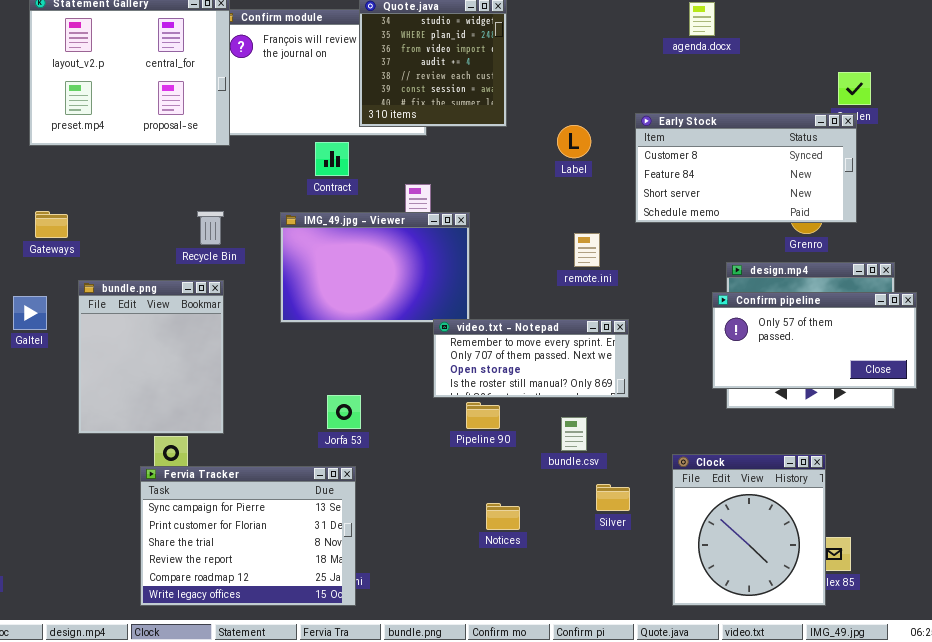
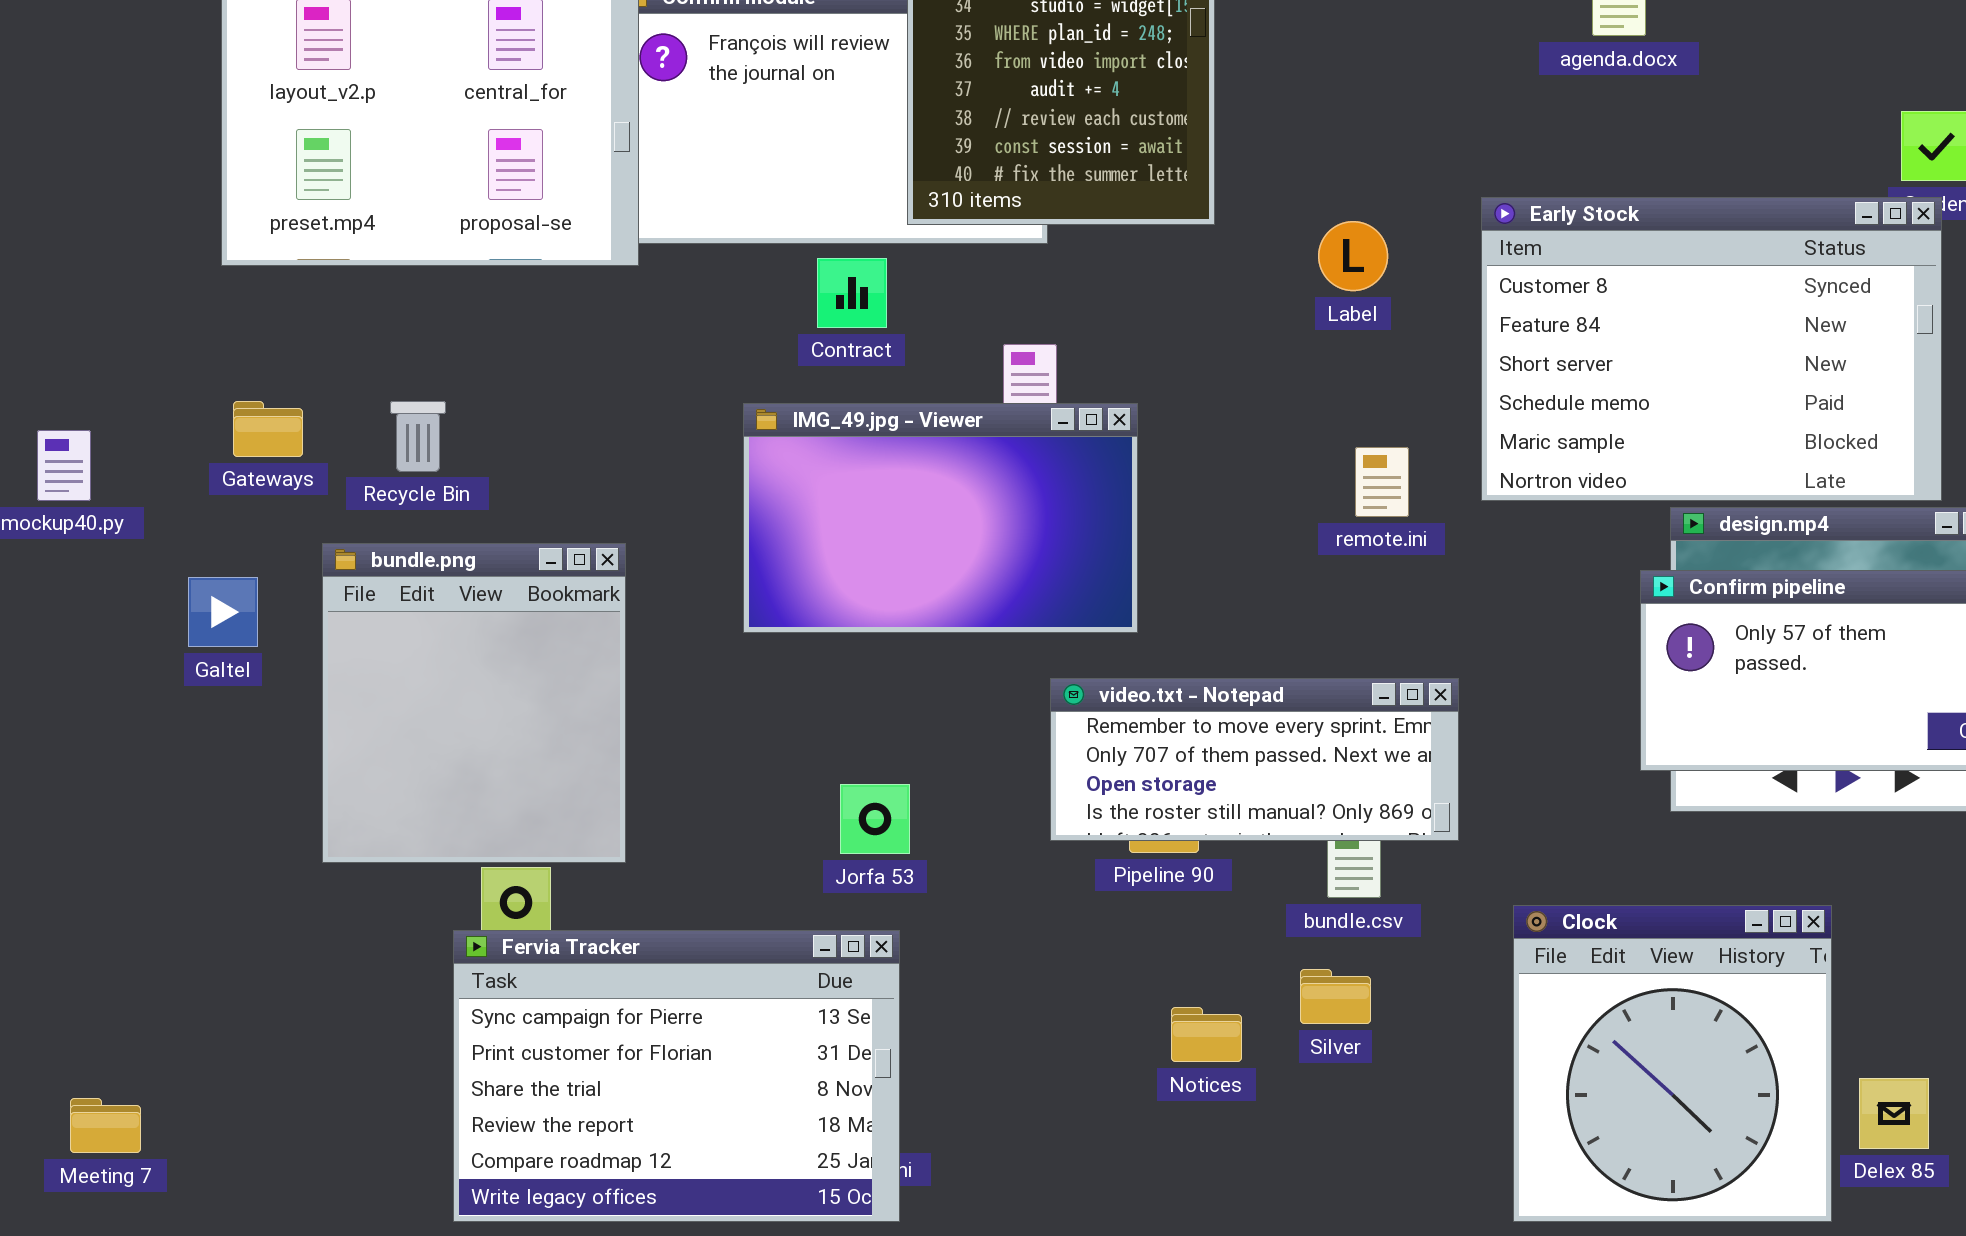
Early Stock: [635,113,857,223] -> [1481,197,1942,501], resized
Recycle Bin: [197,211,224,245] -> [390,401,446,472], moved
video.txt - Notepad: [433,319,629,398] -> [1050,678,1459,841], moved
Clock: [672,454,826,606] -> [1513,905,1832,1222], moved
Silver: [596,484,630,511] -> [1300,969,1371,1024], moved

